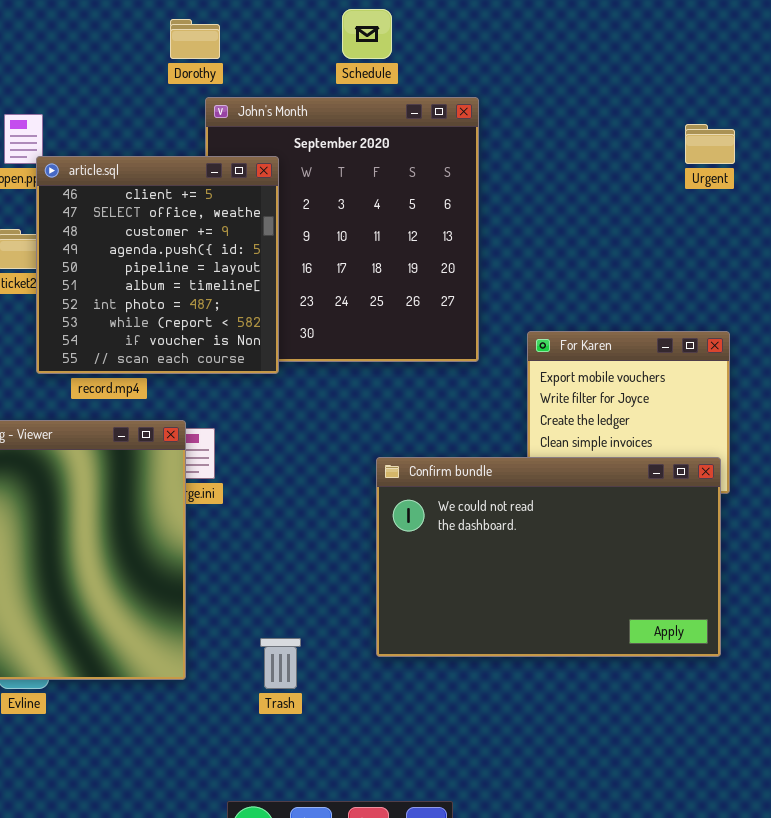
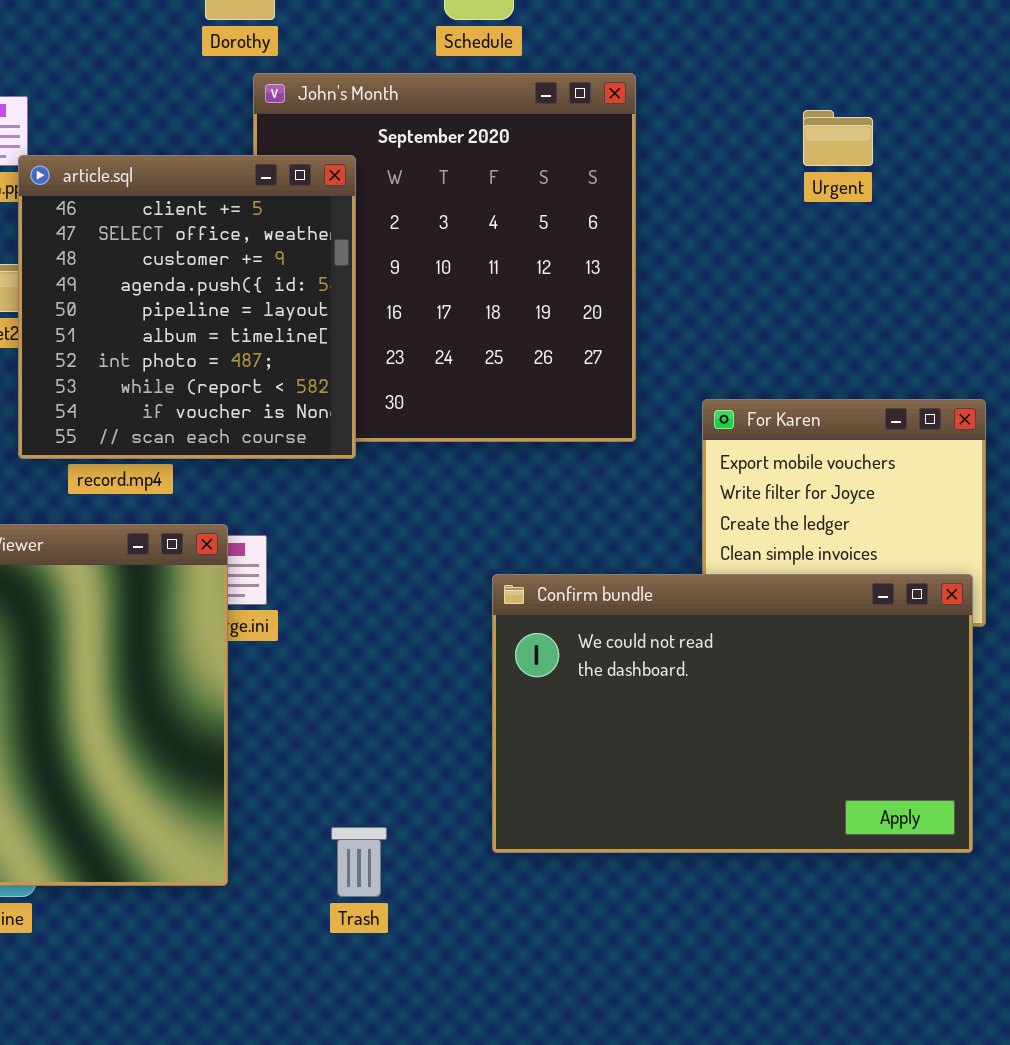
Urgent: [685,124,735,164] -> [803,110,873,166], moved

